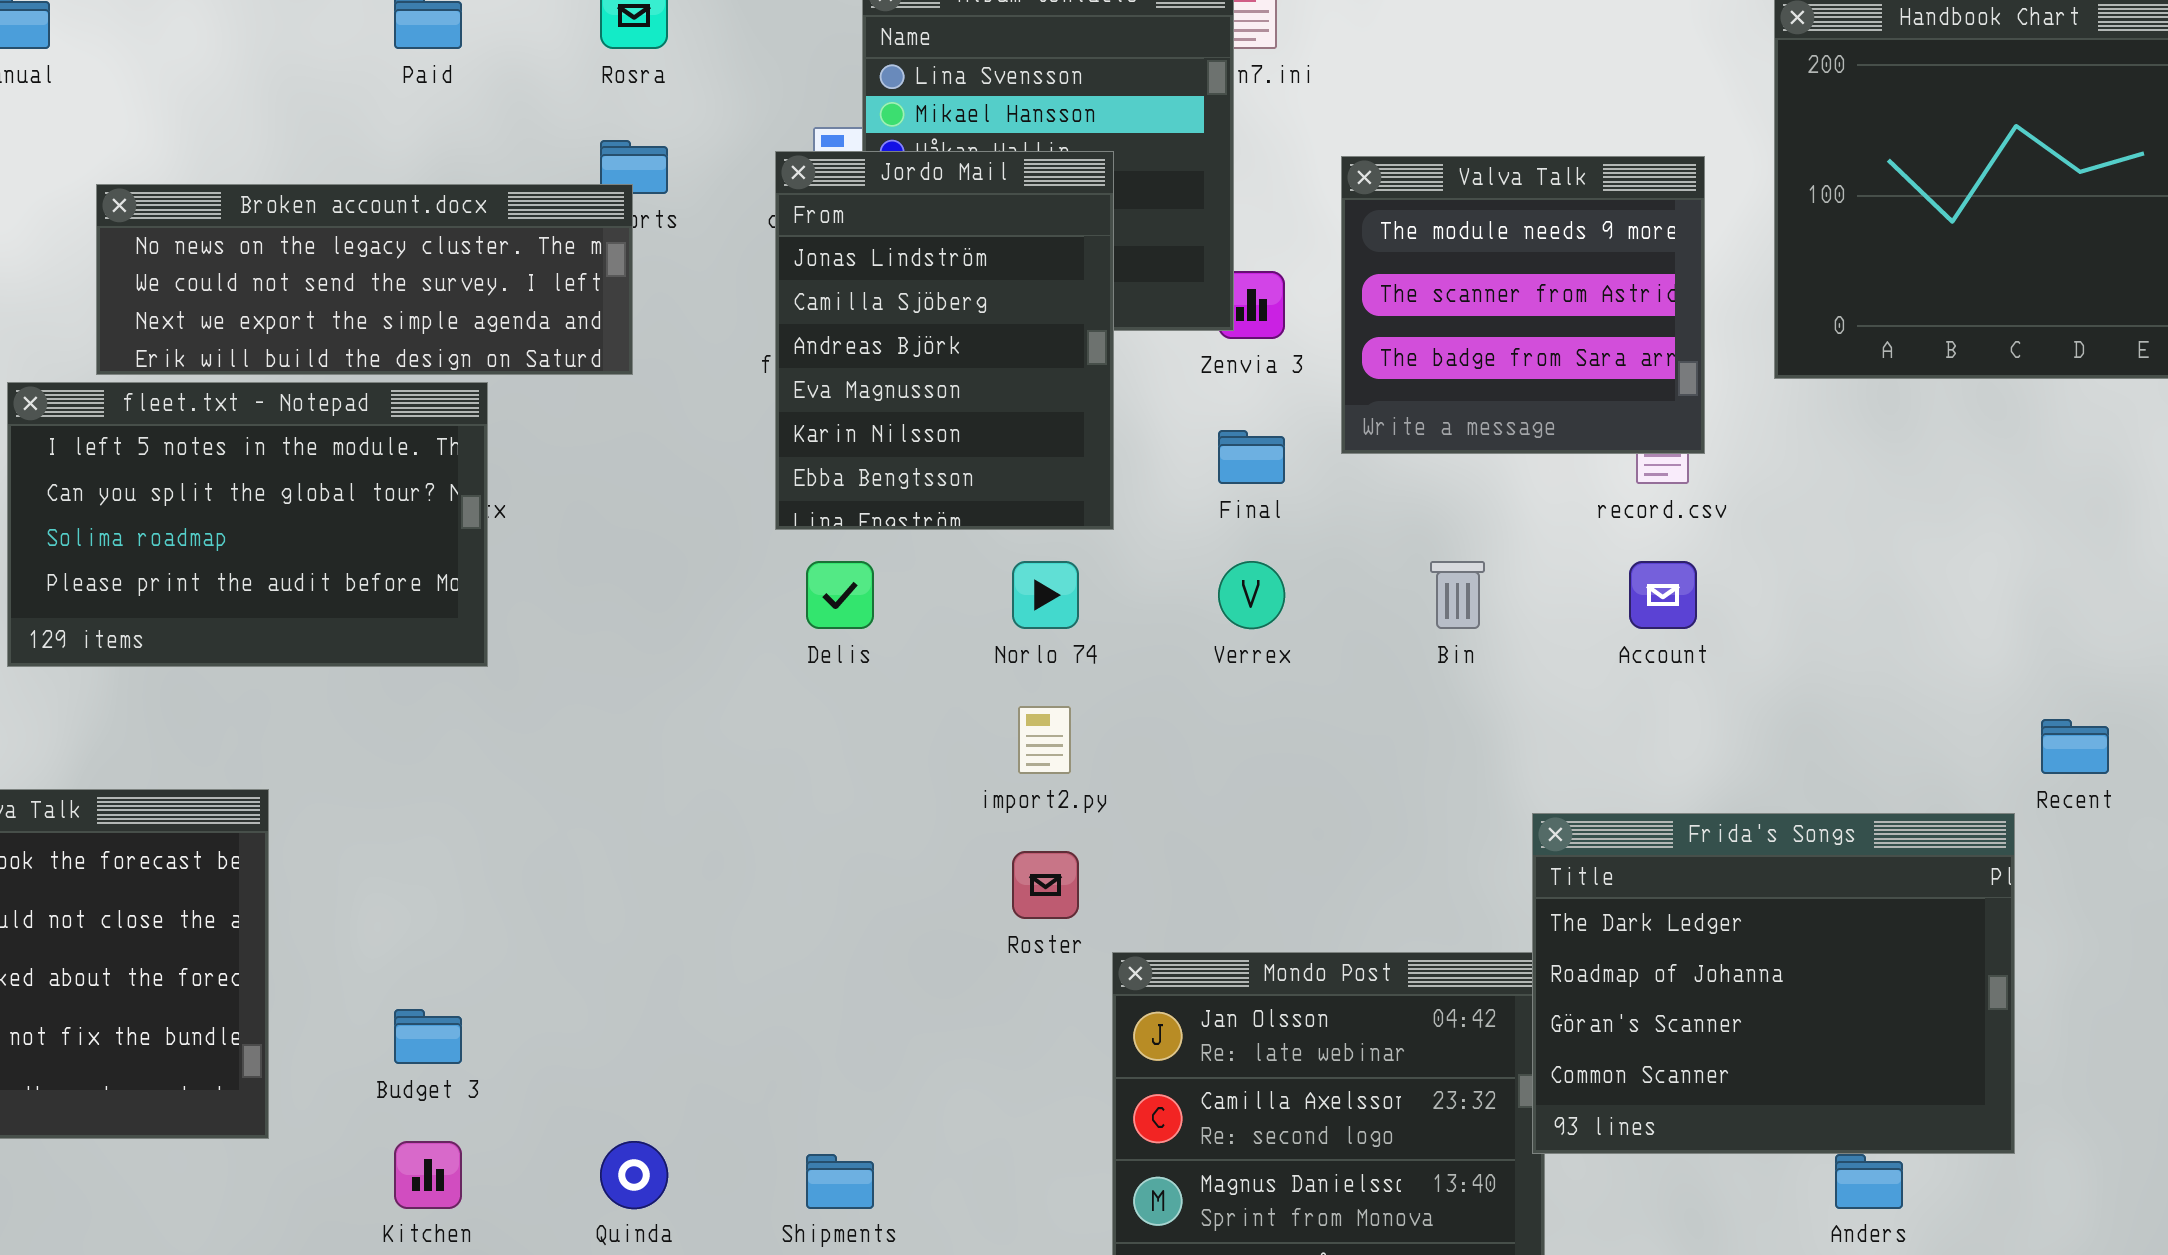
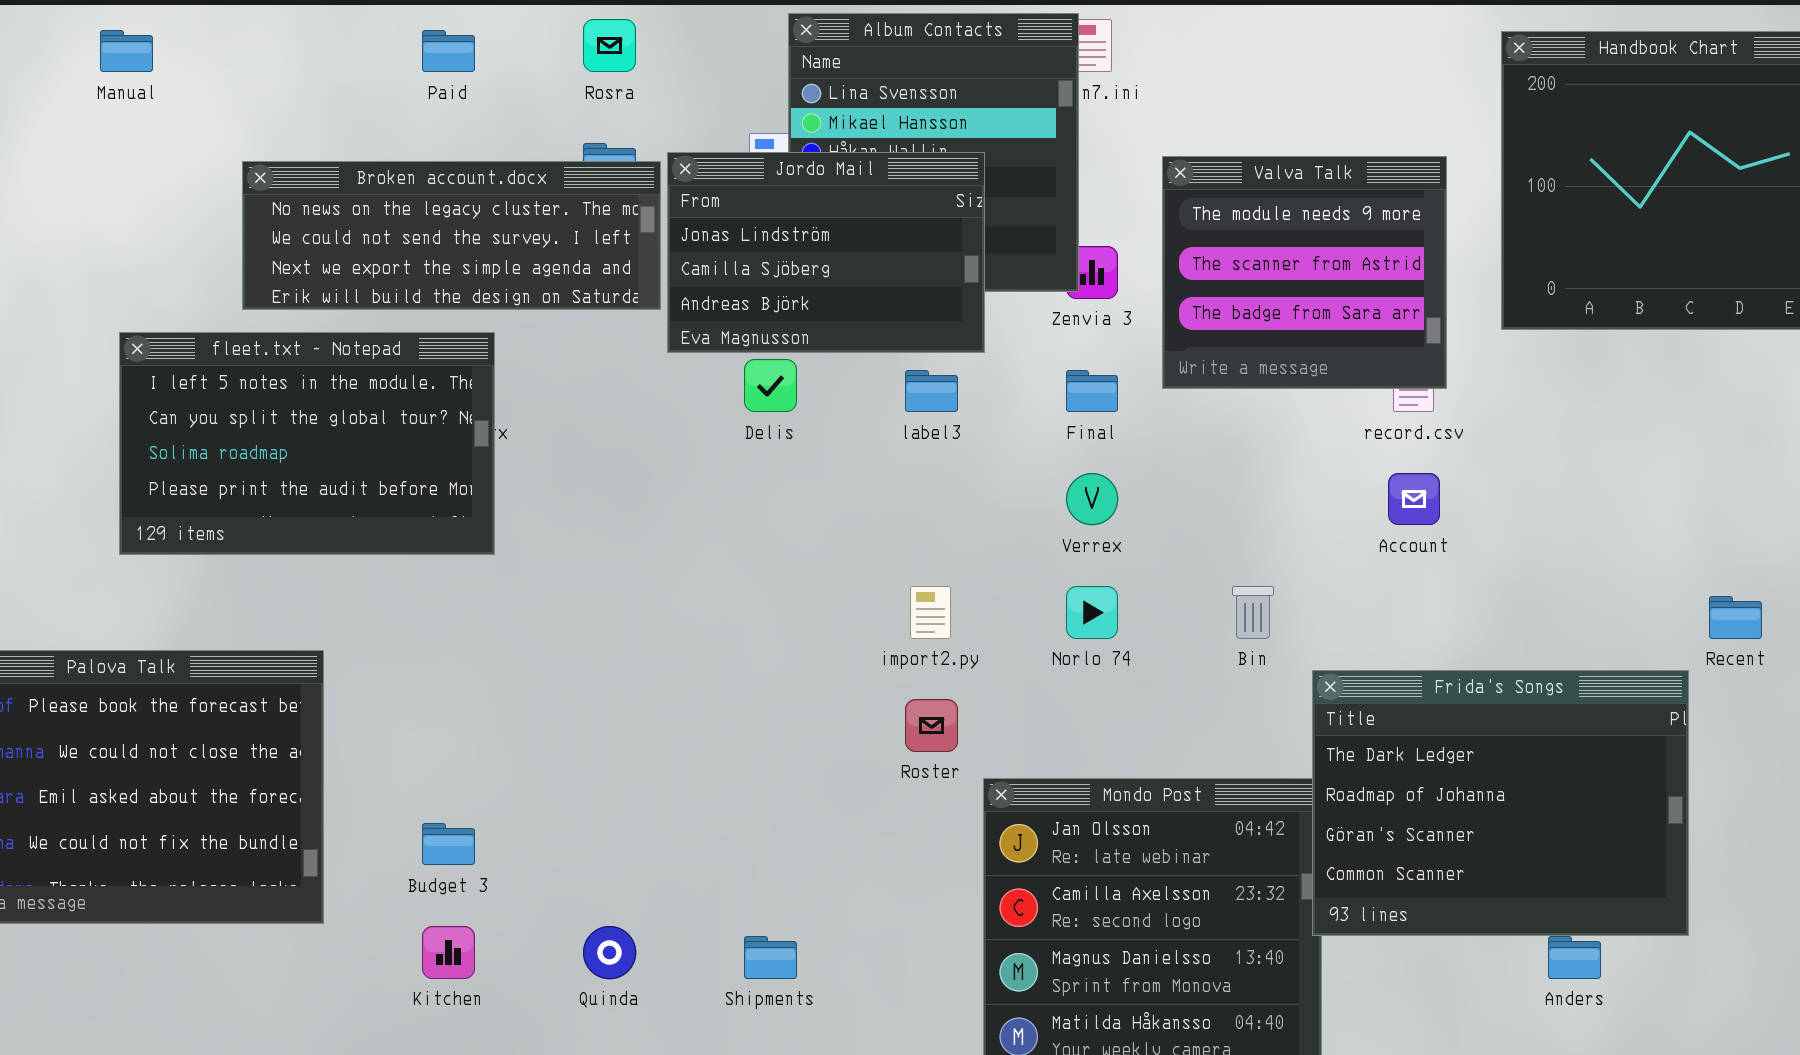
Jordo Mail: [775,151,1114,530] -> [667,152,985,353], resized
Broken account.docx: [96,184,633,375] -> [242,161,661,310], moved
Delis: [806,561,874,629] -> [744,359,797,412], moved
Norlo 74: [1012,561,1079,629] -> [1066,586,1118,639], moved
Bin: [1430,561,1485,629] -> [1232,586,1274,639], moved

